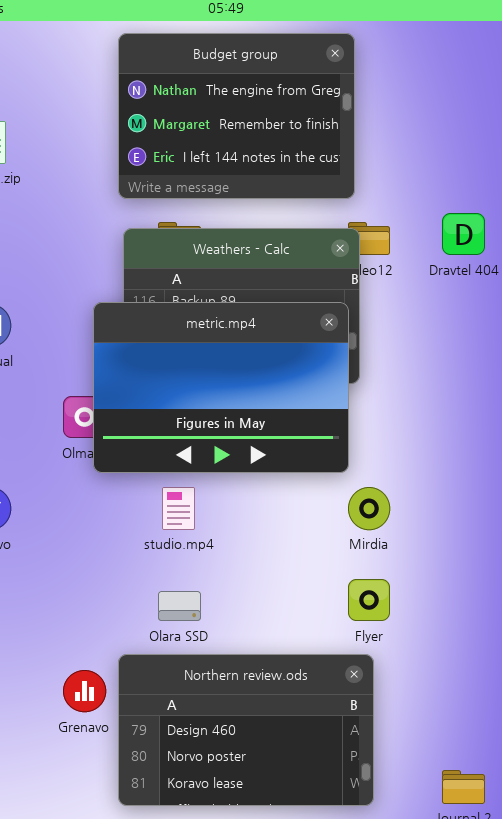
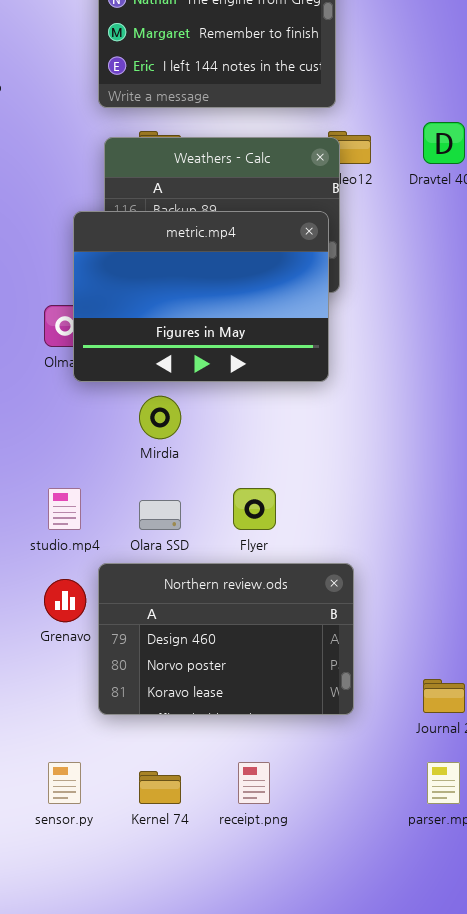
studio.mp4: [162,487,195,530] -> [48,488,81,530], moved
Mirdia: [348,487,390,530] -> [139,396,181,439], moved
Flyer: [348,579,390,621] -> [233,488,276,530], moved

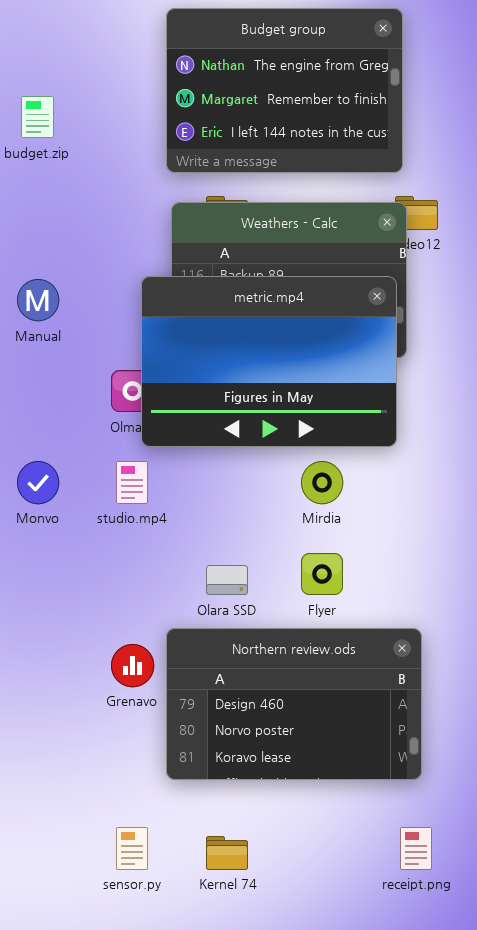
Mirdia: [139,396,181,439] -> [301,461,343,504], moved
studio.mp4: [48,488,81,530] -> [116,461,148,504], moved
receipt.png: [238,762,270,804] -> [400,827,432,870], moved

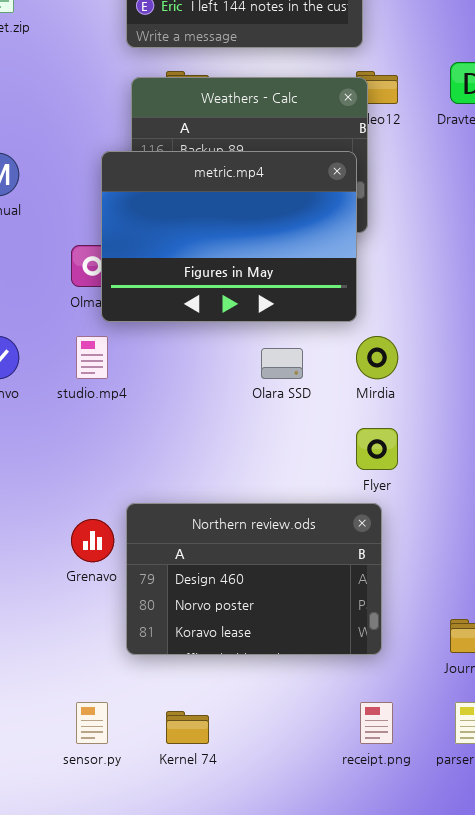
Mirdia: [301,461,343,504] -> [356,336,398,379], moved
Flyer: [301,553,343,595] -> [356,428,398,470], moved
Olara SSD: [206,565,248,595] -> [261,348,303,379], moved

